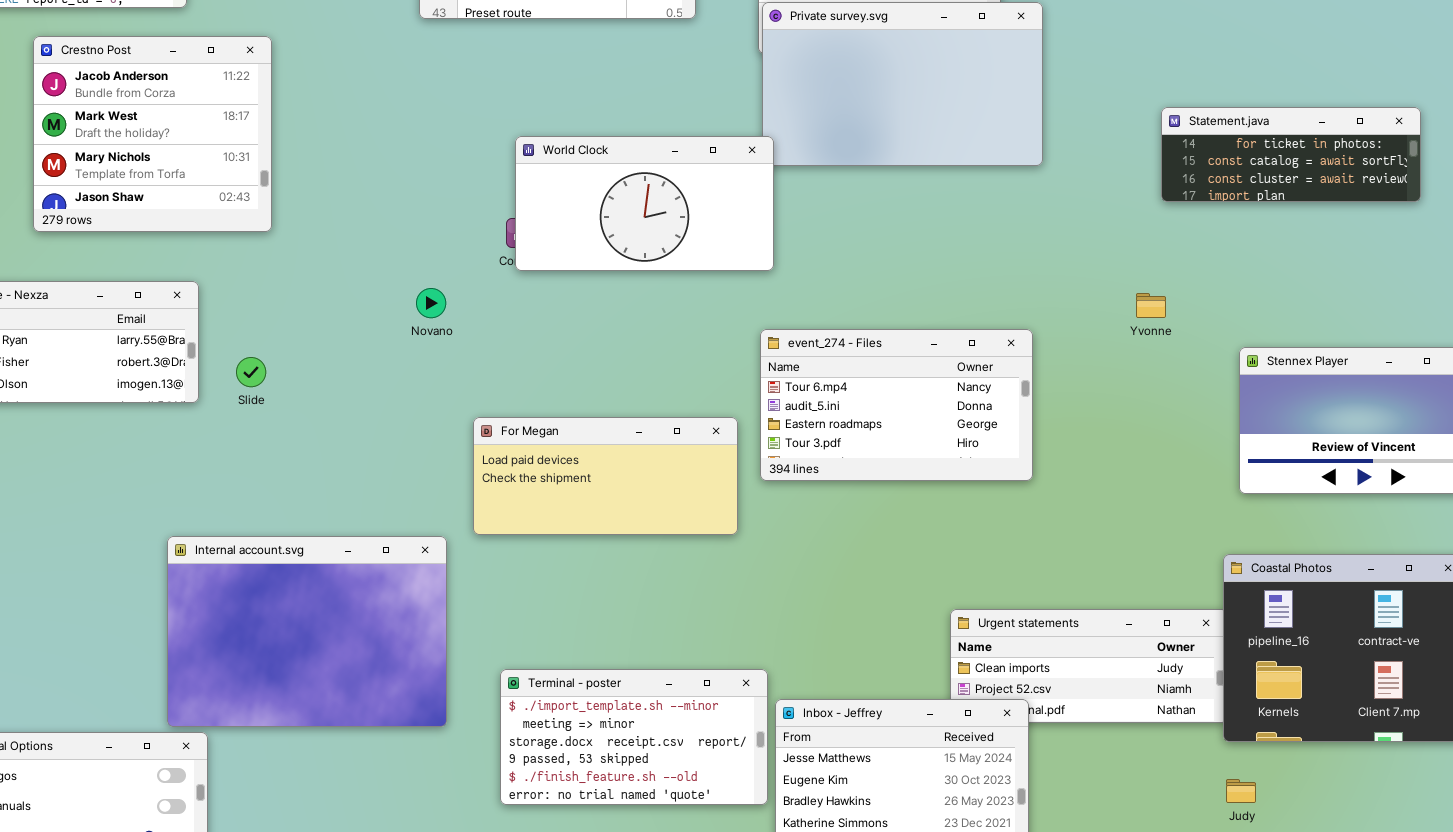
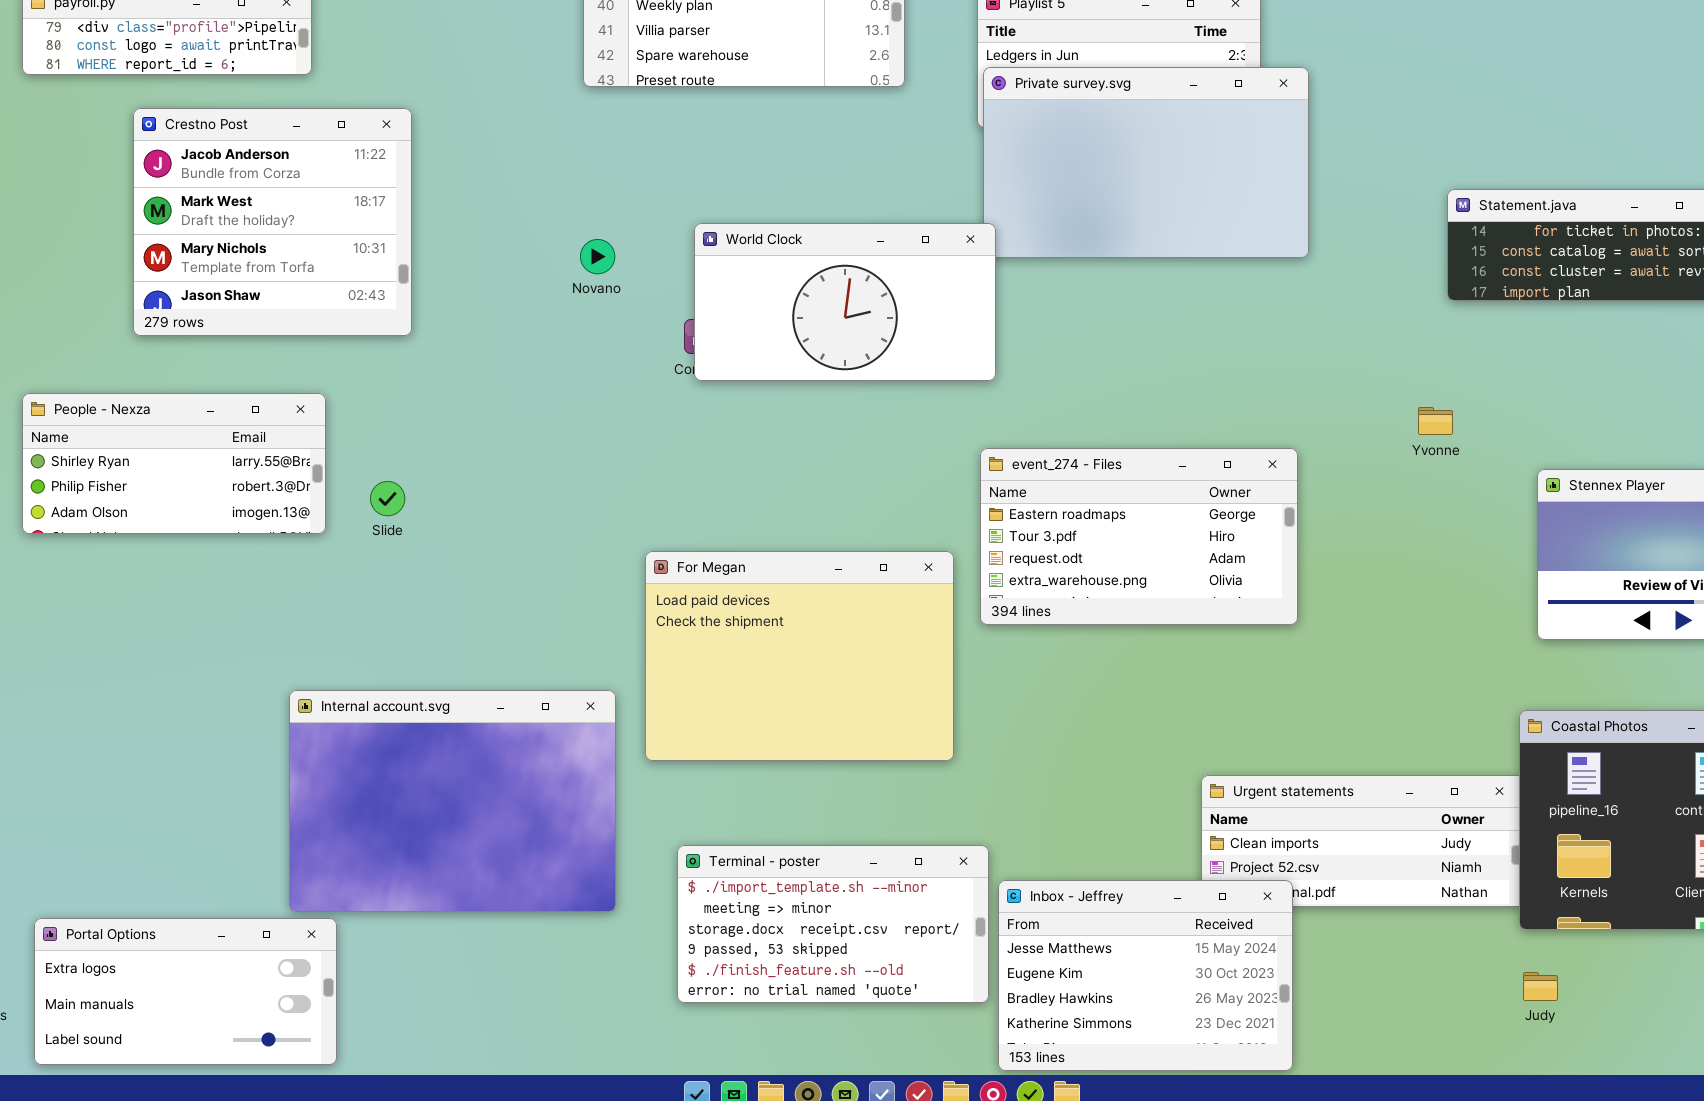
Novano: [416,288,446,318] -> [580,239,615,274], moved
event_274 - Files: [760,329,1033,481] -> [980,448,1298,625], scrolled down 2 rows
For Megan: [473,417,738,535] -> [645,551,954,761], resized

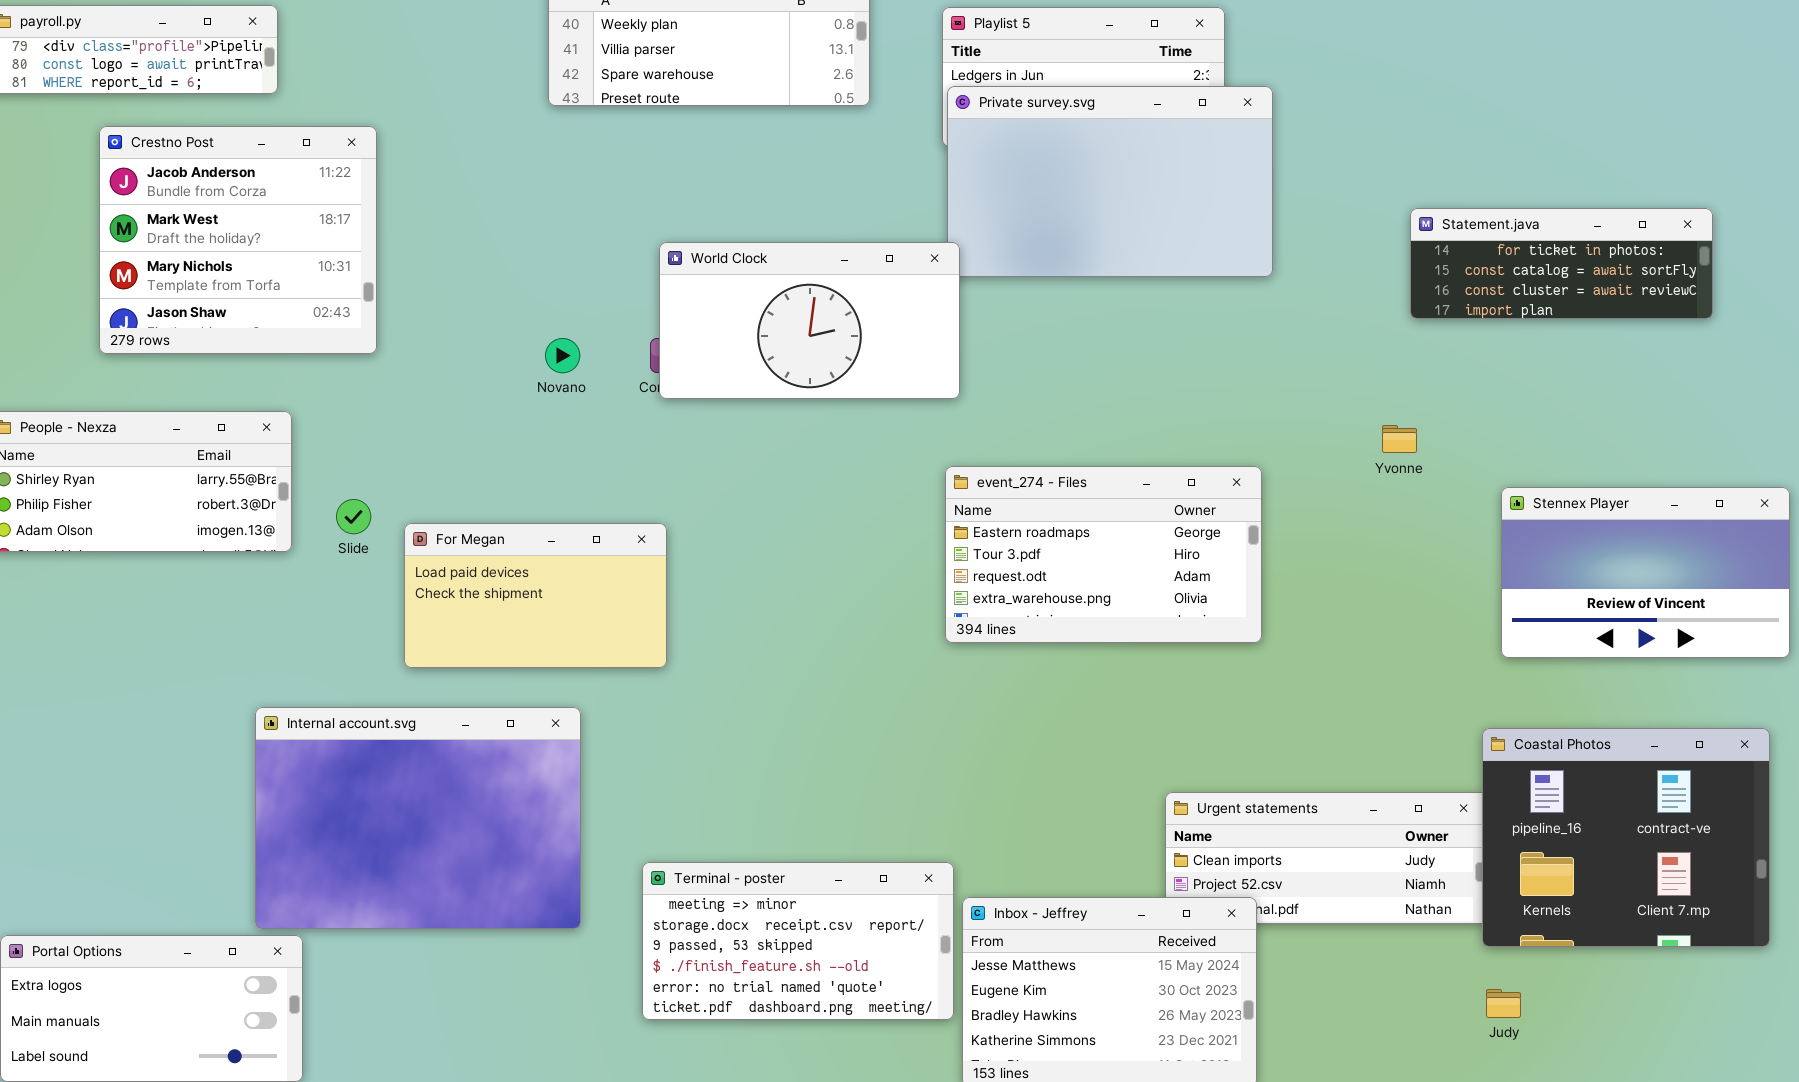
Novano: [580,239,615,274] -> [545,338,580,373], moved
For Megan: [645,551,954,761] -> [404,523,667,668], moved, resized
Terminal - poster: [677,845,989,1003] -> [642,862,954,1020], scrolled down 1 row

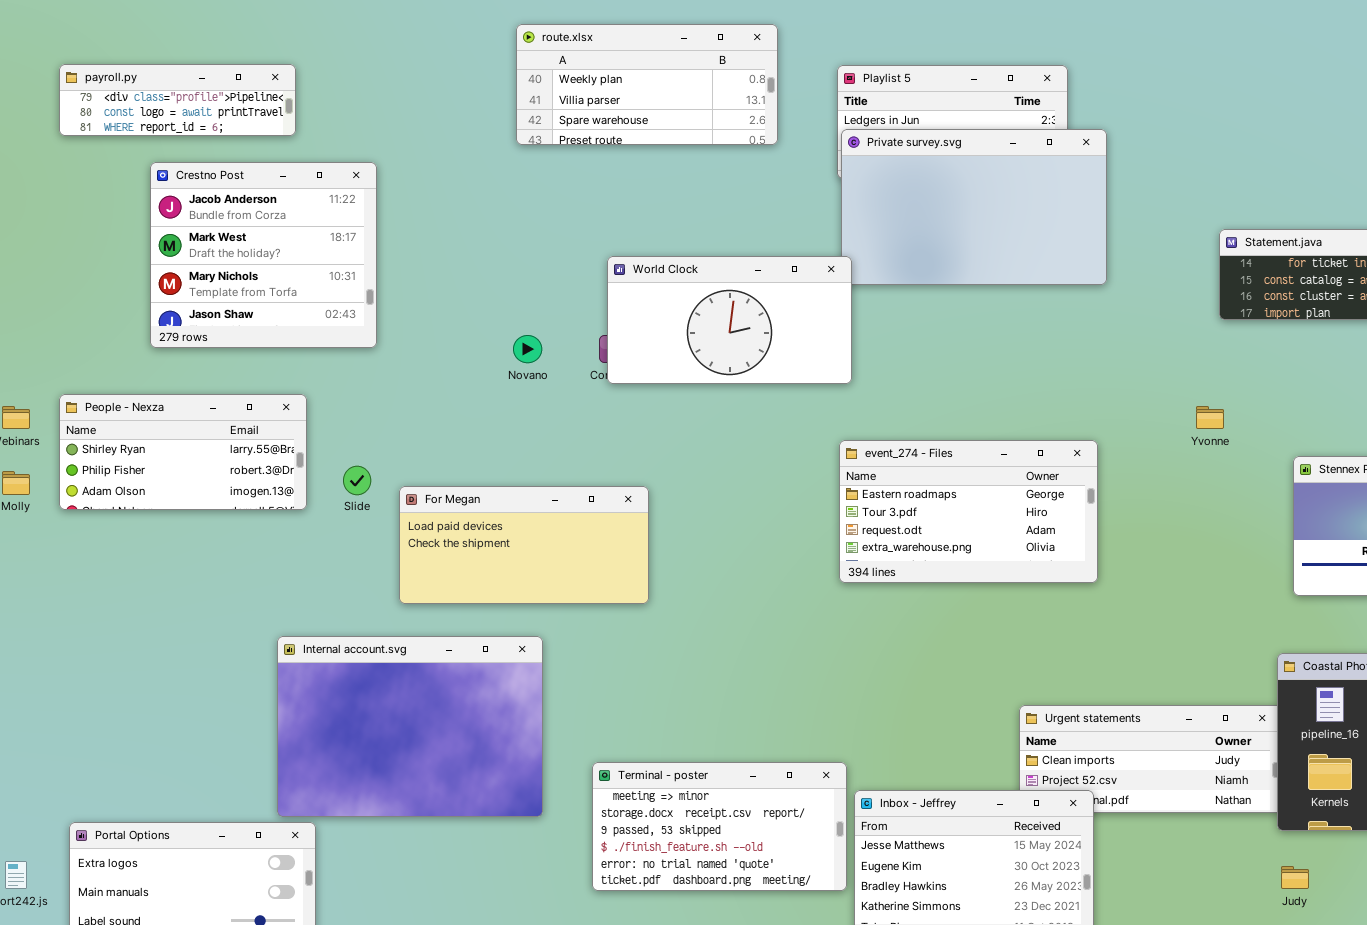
For Megan: [404,523,667,668] -> [399,486,649,604], resized

